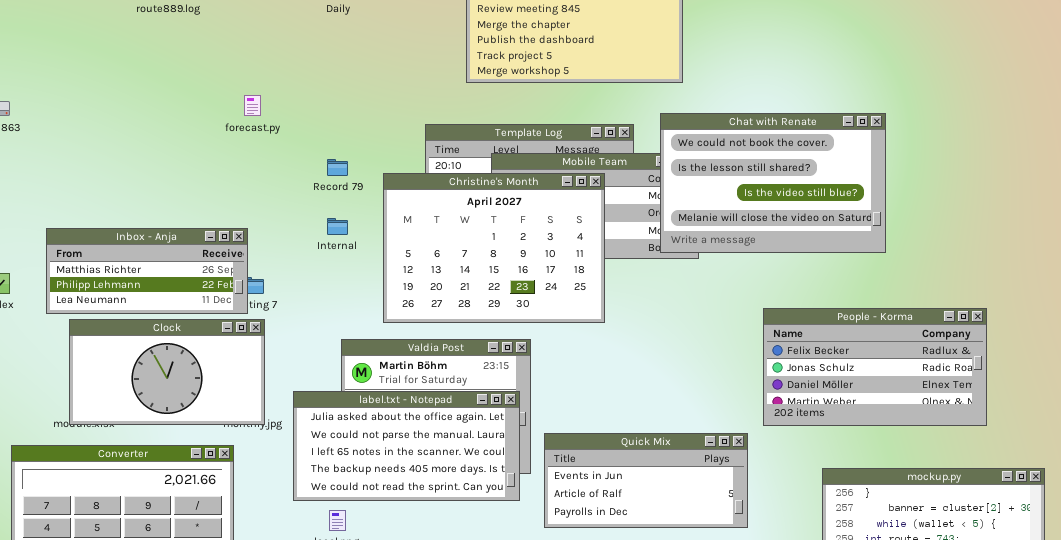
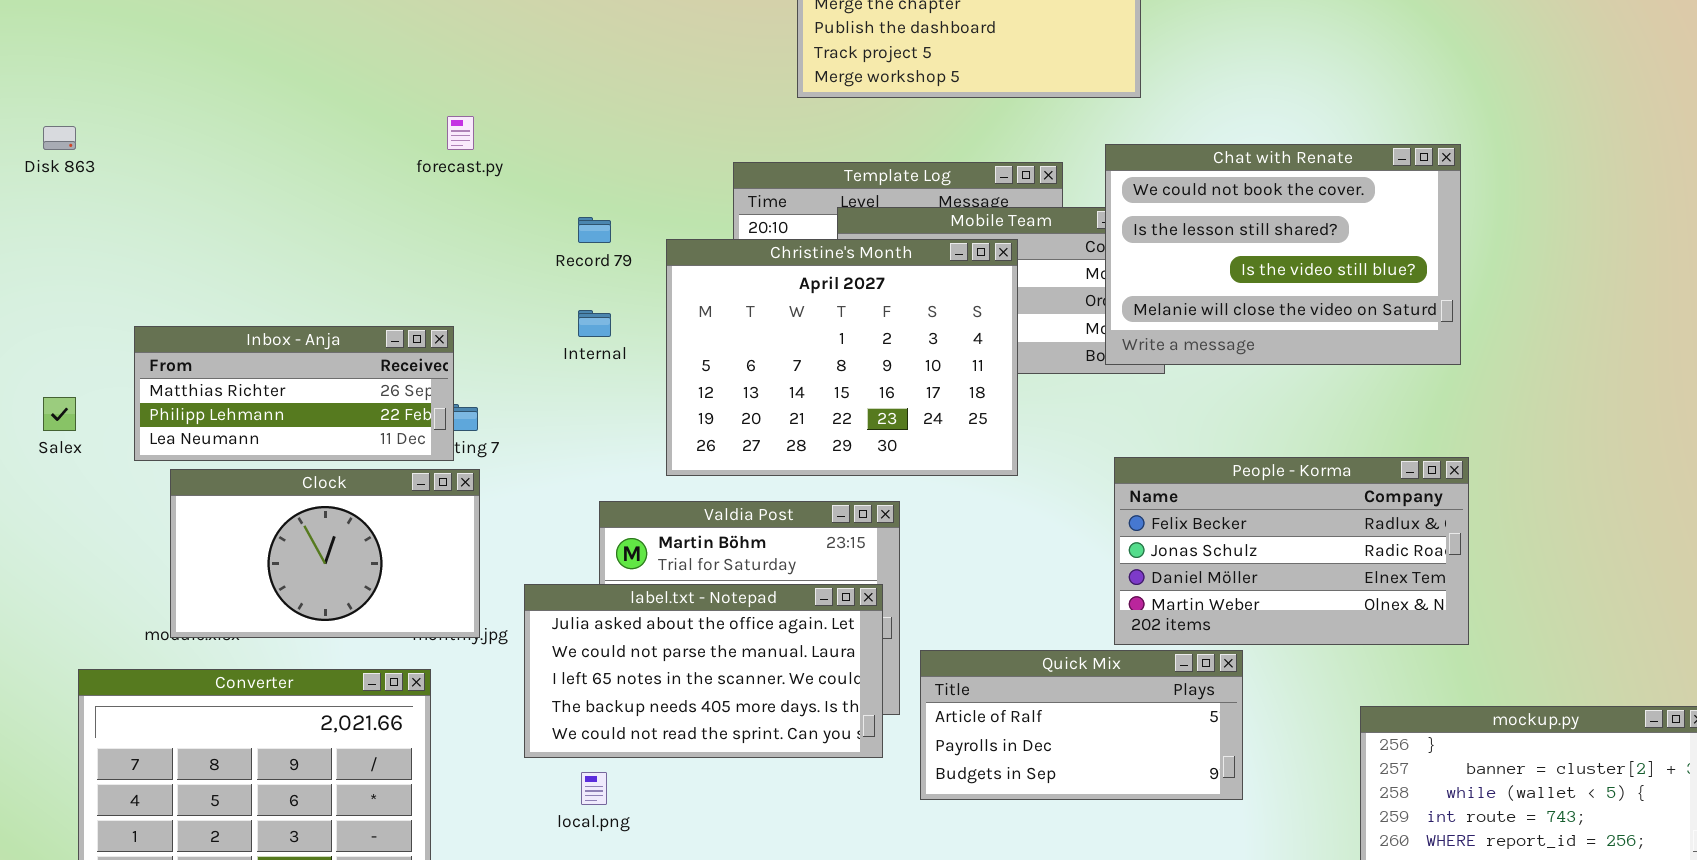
People - Korma: [763,308,987,426] -> [1114,457,1469,645], moved
Quick Mix: [544,433,748,528] -> [920,650,1243,800], scrolled down 1 row

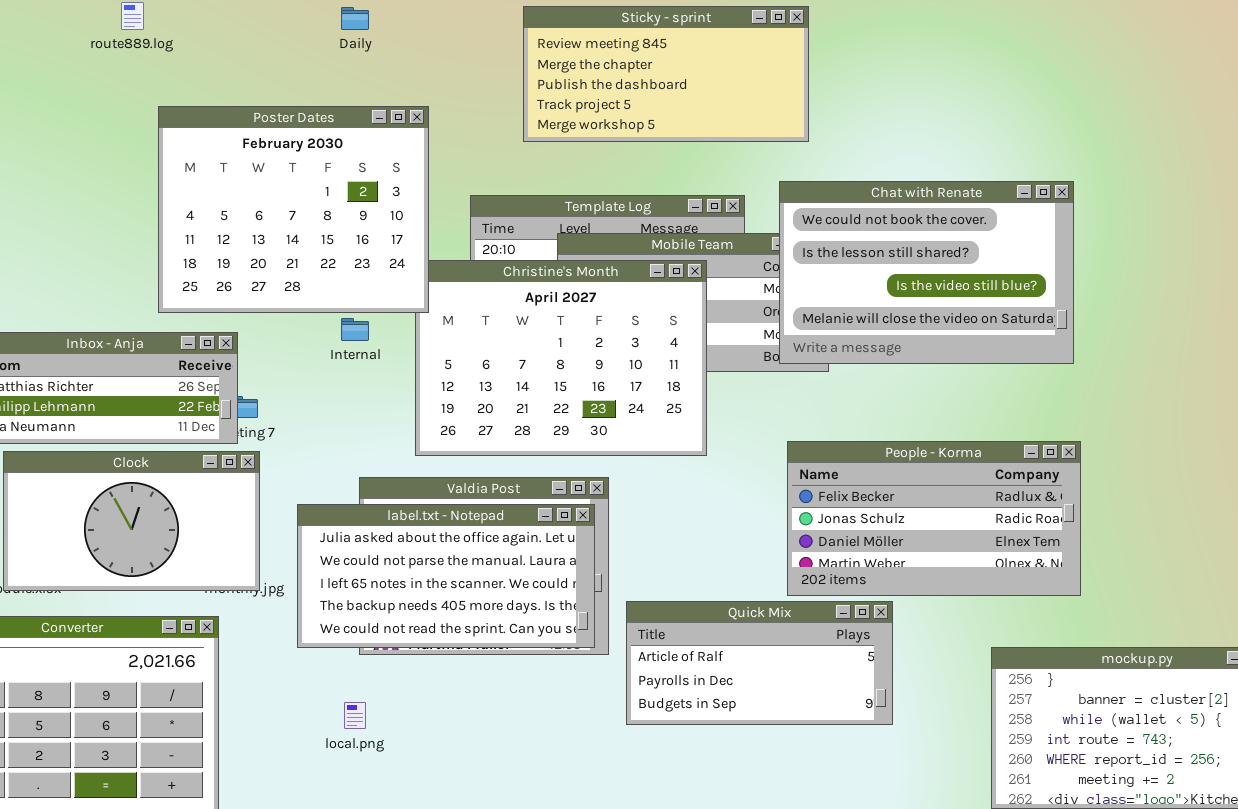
Poster Dates: none -> [158,106,429,313], opened
label.txt - Notepad: [524,584,883,758] -> [297,504,595,648], moved

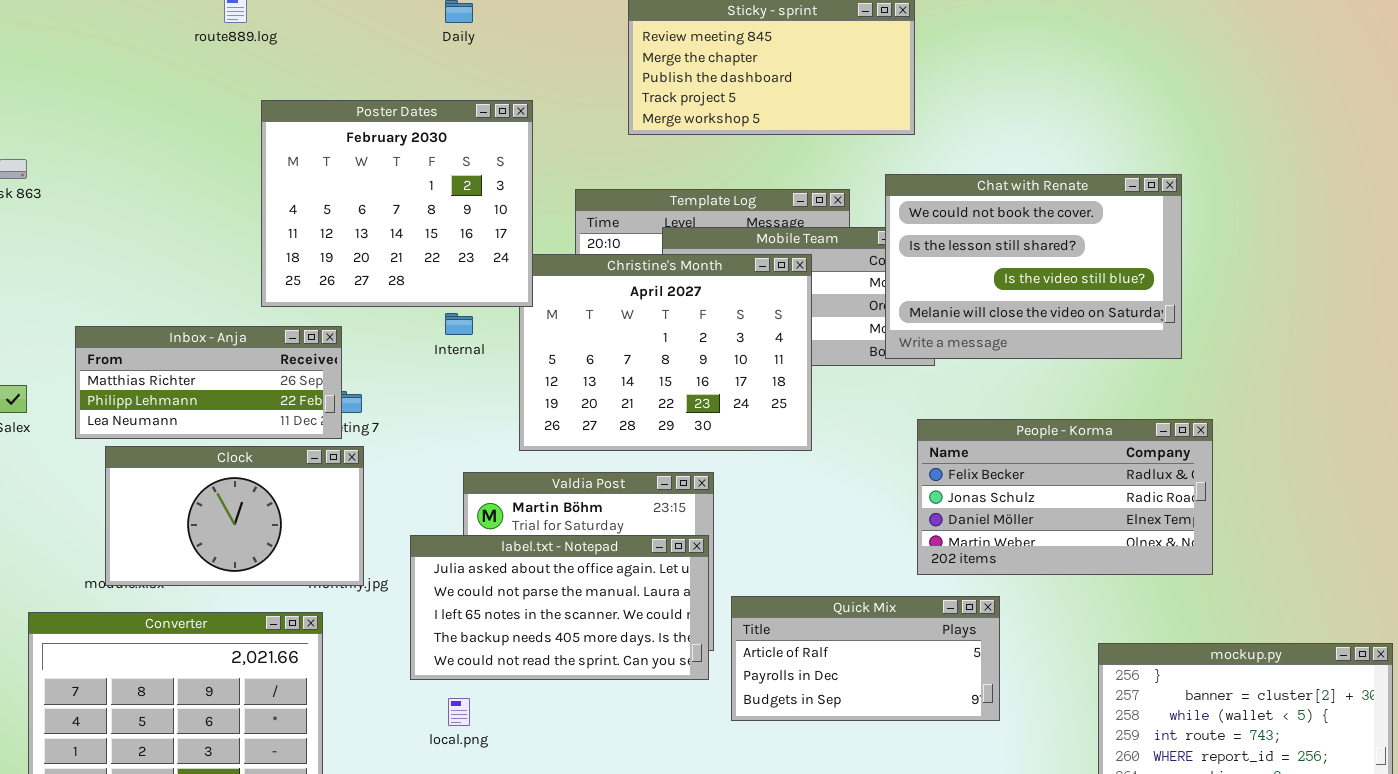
People - Korma: [787,441,1081,596] -> [917,419,1213,575], moved
label.txt - Notepad: [297,504,595,648] -> [410,535,709,680], moved

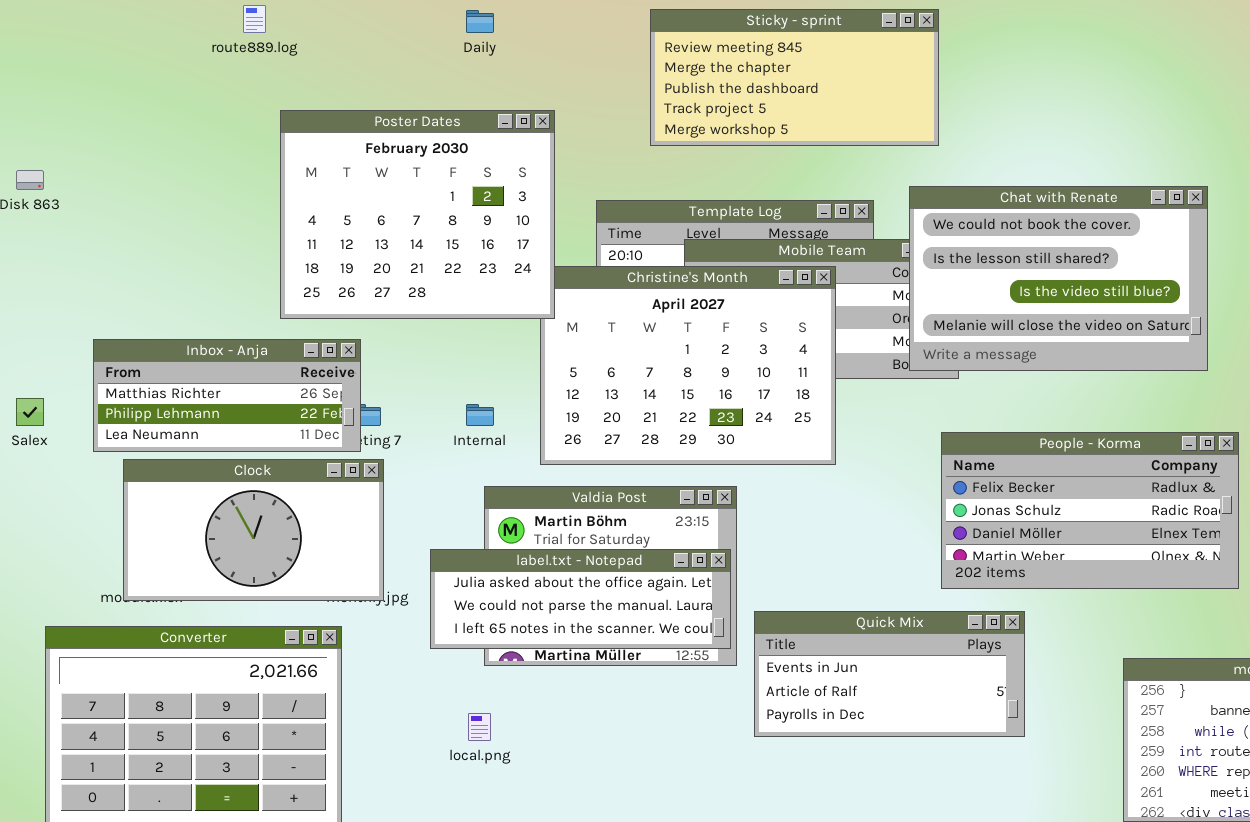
Internal: [445,313,473,335] -> [466,404,494,426], moved
label.txt - Notepad: [410,535,709,680] -> [430,549,731,649], resized
Quick Mix: [731,596,1000,721] -> [754,611,1025,737], scrolled up 1 row

